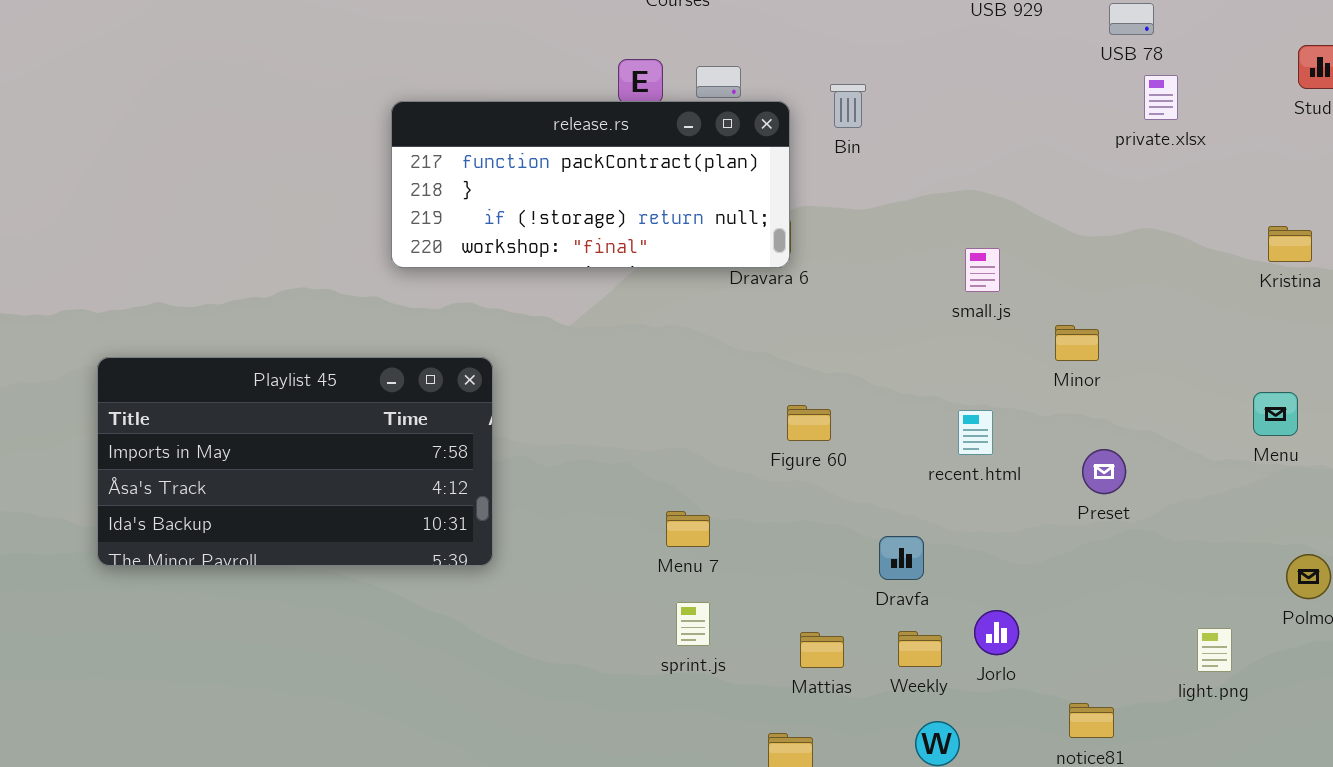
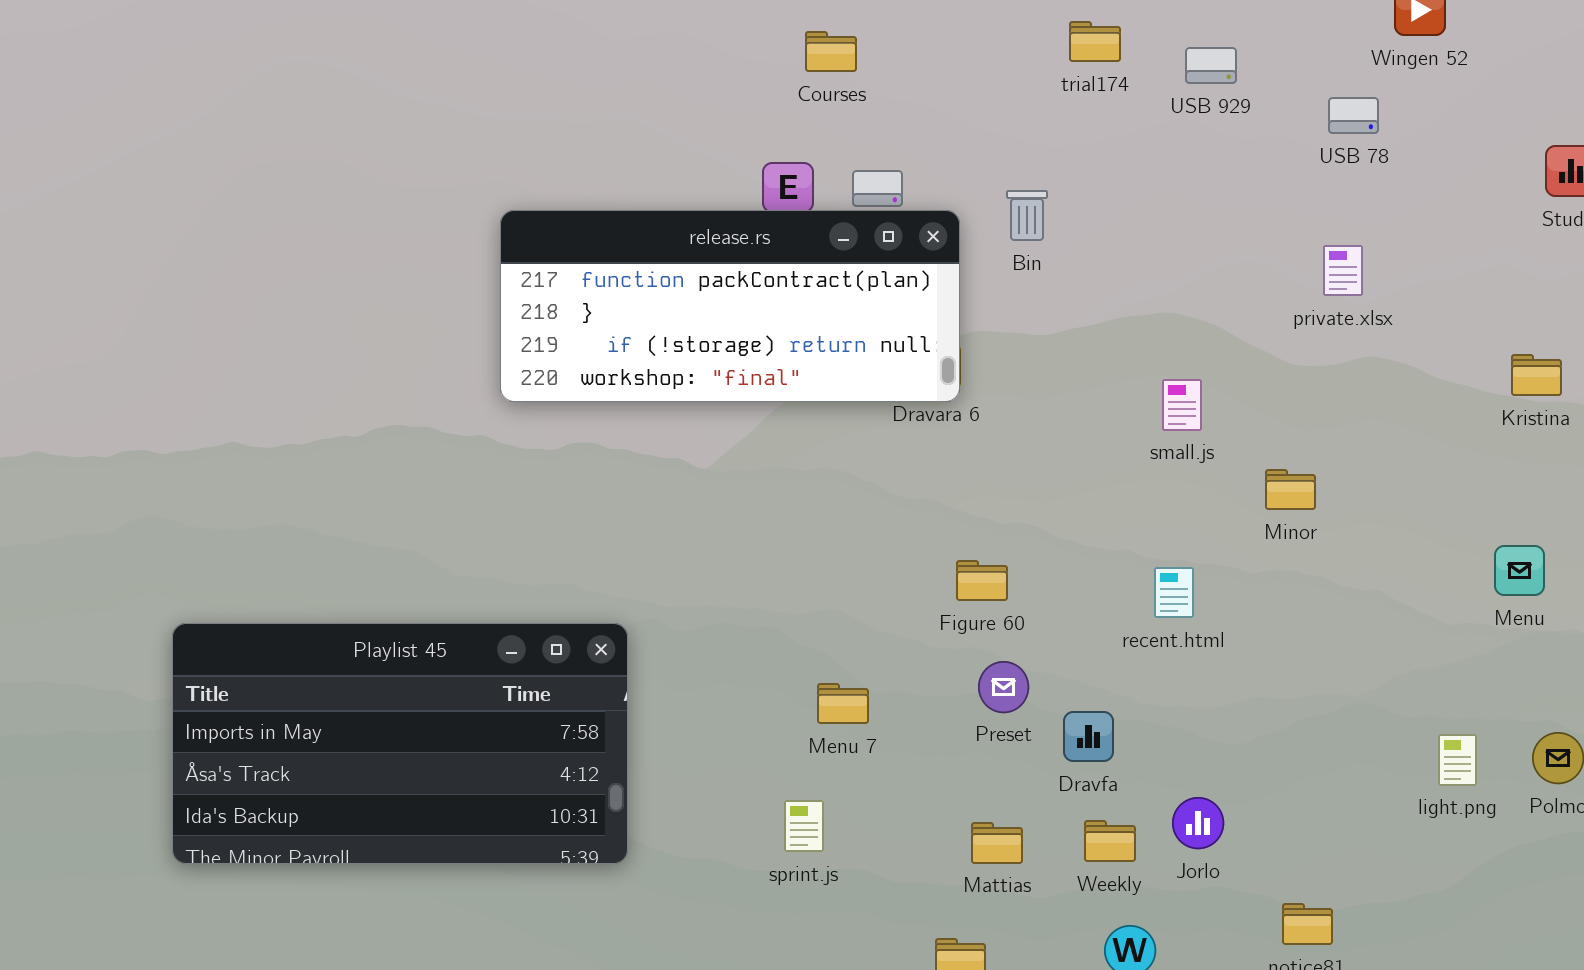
private.xlsx: [1144,75,1178,120] -> [1323,245,1363,296], moved
Playlist 45: [97,357,493,566] -> [172,623,628,864], moved
Preset: [1082,449,1126,494] -> [978,661,1029,713], moved
sprint.js: [676,602,710,646] -> [784,800,824,852], moved
light.png: [1197,628,1232,672] -> [1438,734,1477,786], moved

